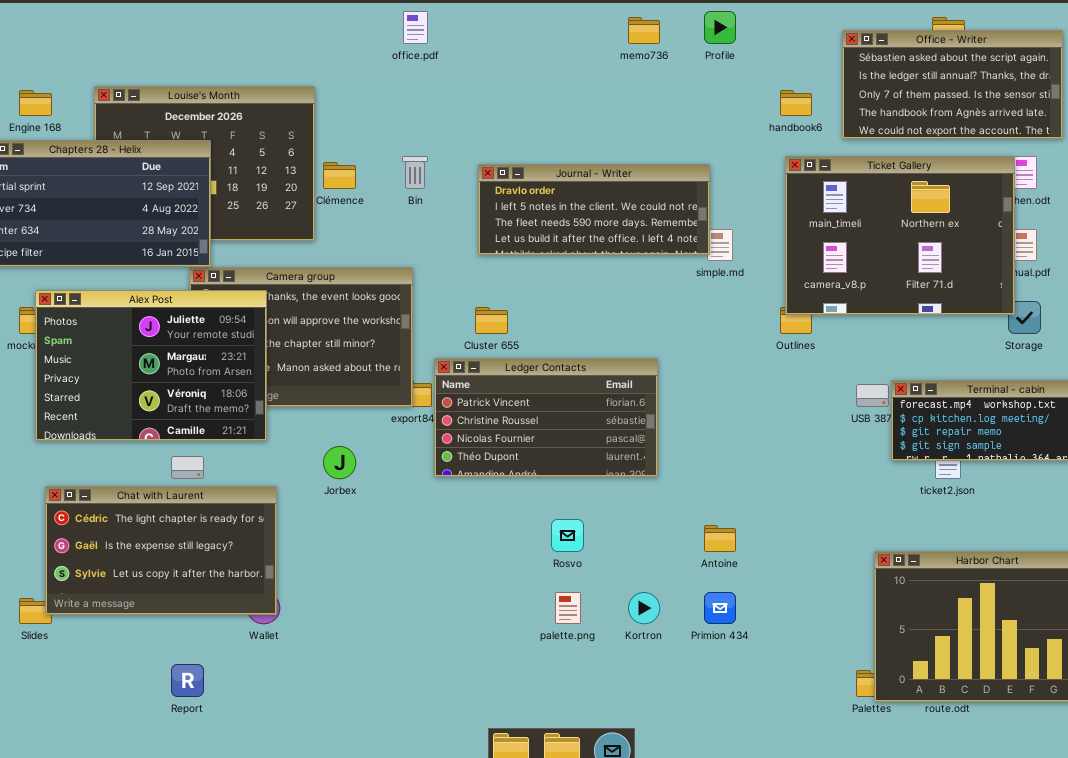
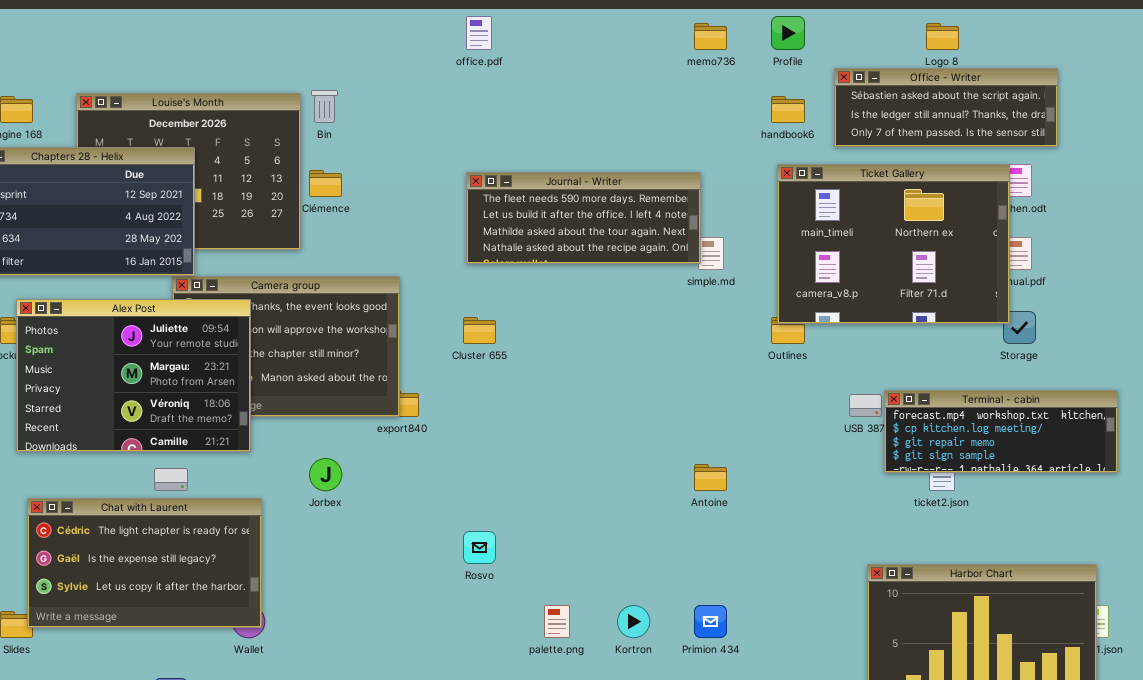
office.pdf: [403,11,428,44] -> [466,16,492,50], moved
Profile: [704,11,736,44] -> [771,16,805,50], moved
memo736: [628,17,660,44] -> [694,23,727,50], moved
Office - Writer: [842,30,1063,139] -> [834,68,1058,147], resized
Bin: [402,156,428,189] -> [311,90,338,123], moved
Journal - Writer: [478,164,710,255] -> [466,172,701,264], scrolled down 2 rows
Ledger Contacts: [434,358,658,477] -> none, closed
Rosvo: [551,519,584,552] -> [463,531,496,564], moved
Antoine: [704,525,736,552] -> [694,464,727,491], moved

